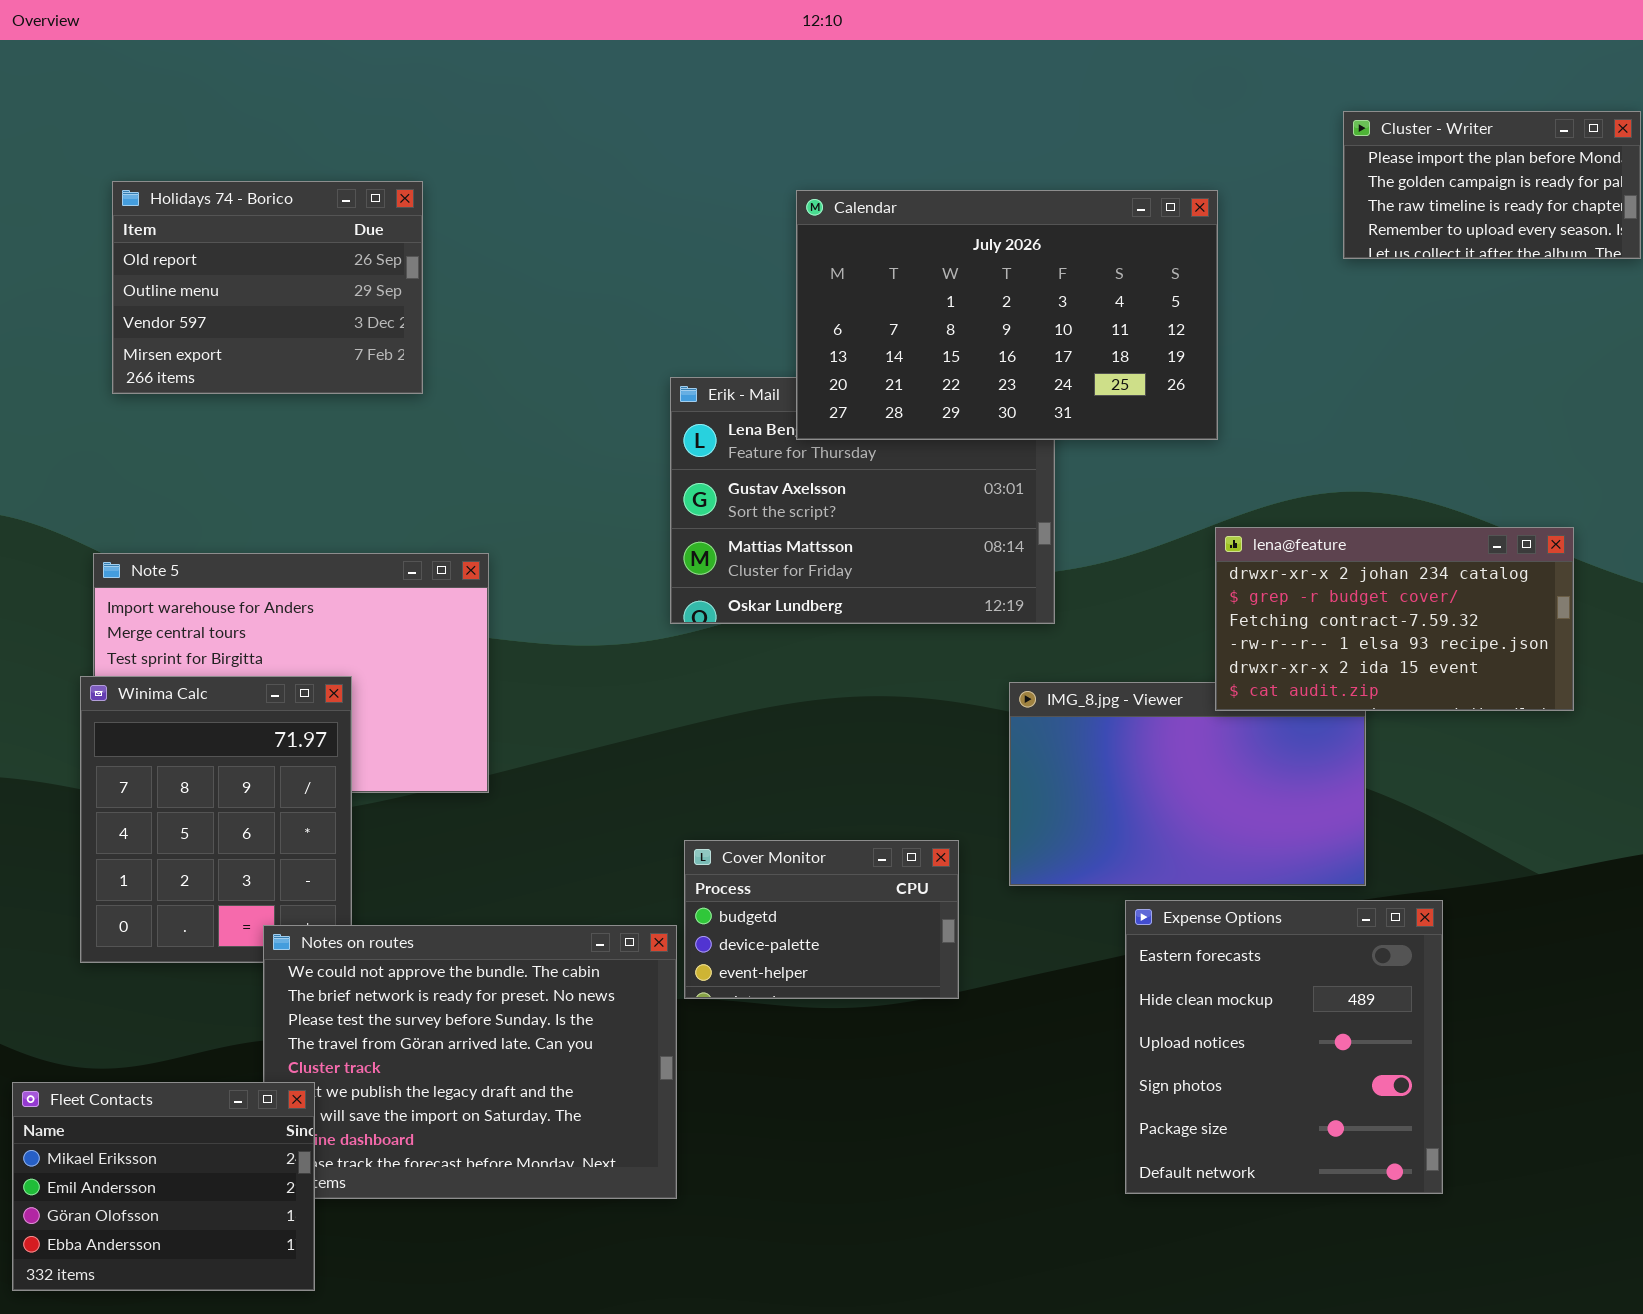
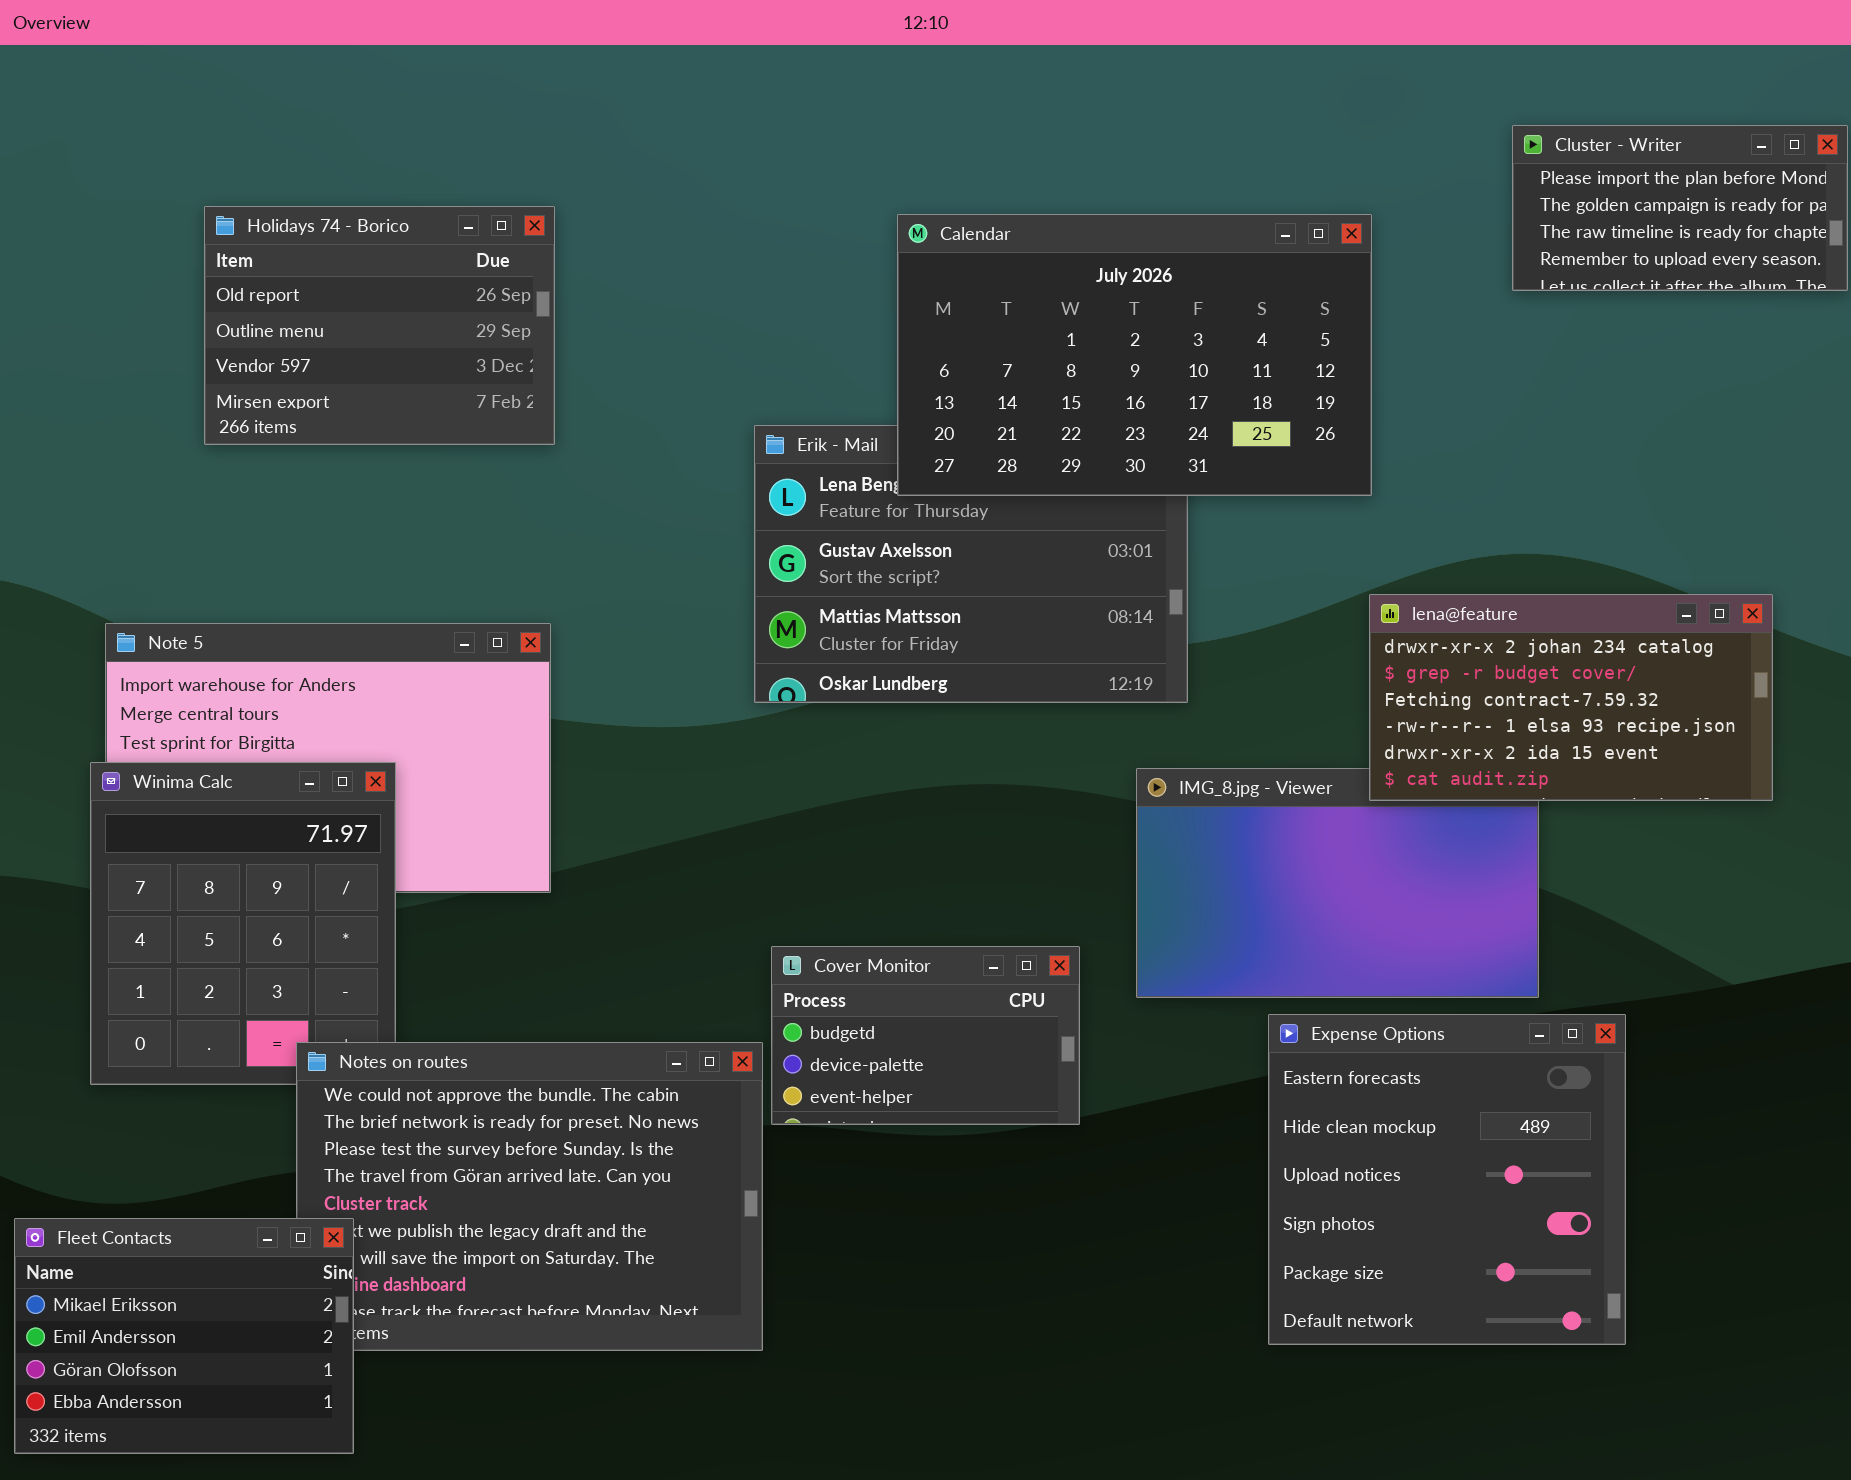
Holidays 74 - Borico: [112,181,423,394] -> [204,206,555,445], moved

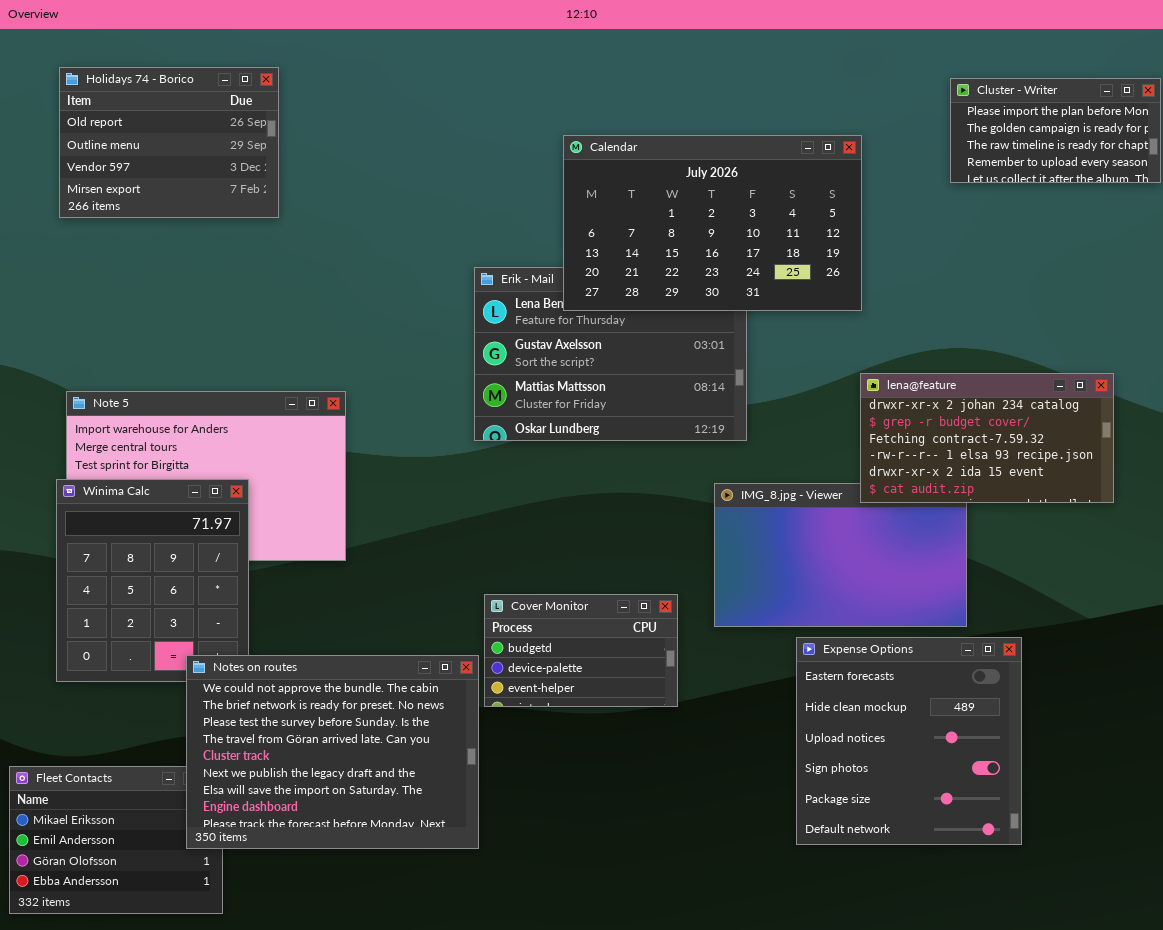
Holidays 74 - Borico: [204,206,555,445] -> [59,67,279,218], moved
Notes on routes: [296,1042,763,1351] -> [186,655,479,849], raised

